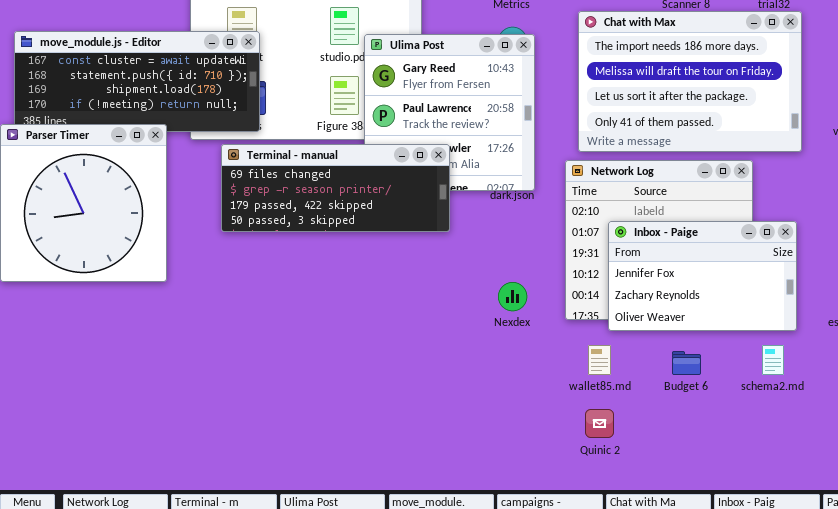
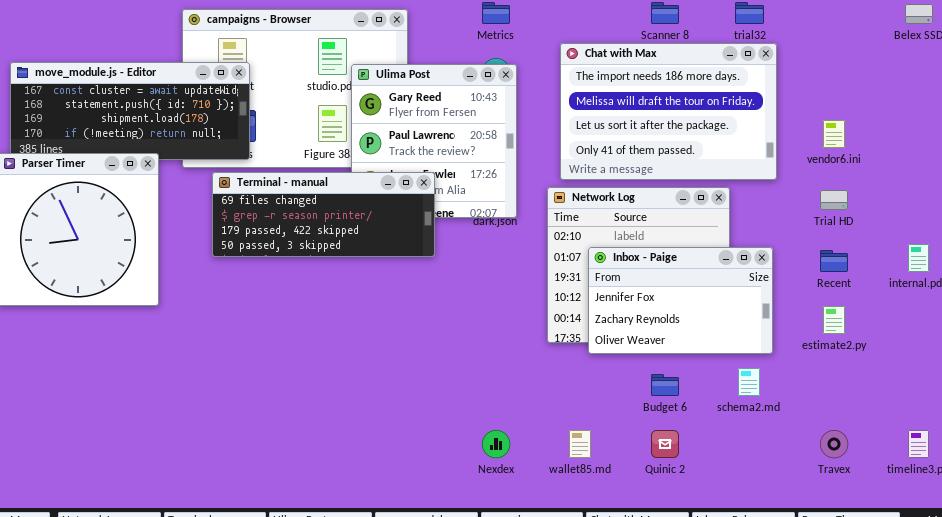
Nexdex: [498,282,527,311] -> [482,430,510,458], moved
wallet85.md: [588,345,611,375] -> [569,430,591,458], moved
Quinic 2: [585,409,614,438] -> [651,430,679,458], moved

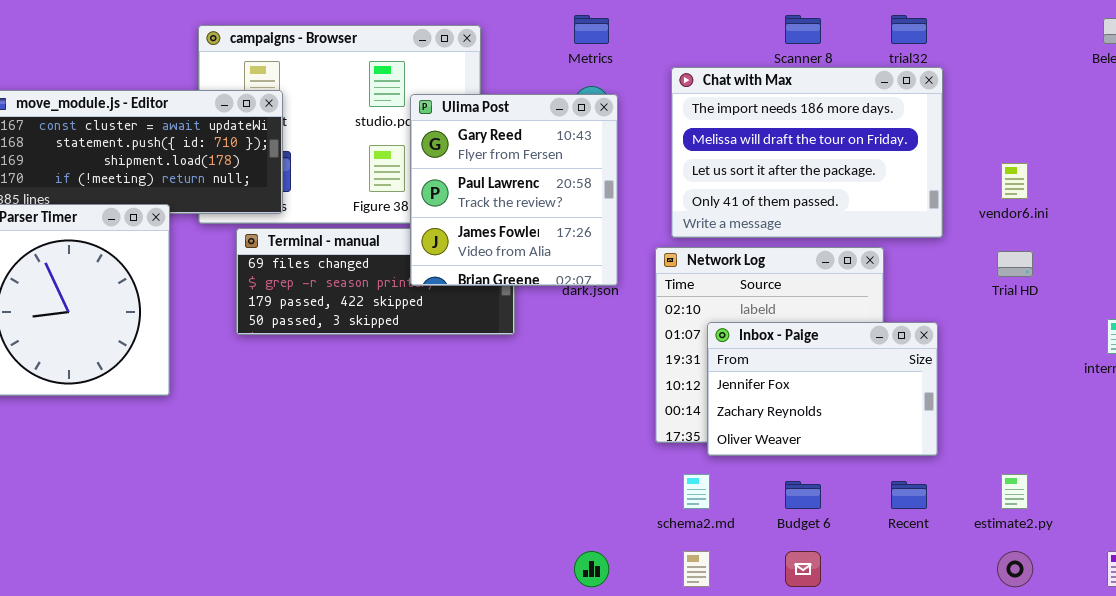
Ulima Post: [351,64,517,218] -> [410,94,618,286], raised
Recent: [820,250,848,272] -> [891,481,927,509], moved
estimate2.py: [823,306,845,334] -> [1001,474,1028,509], moved
schema2.md: [738,368,760,396] -> [683,474,710,509], moved

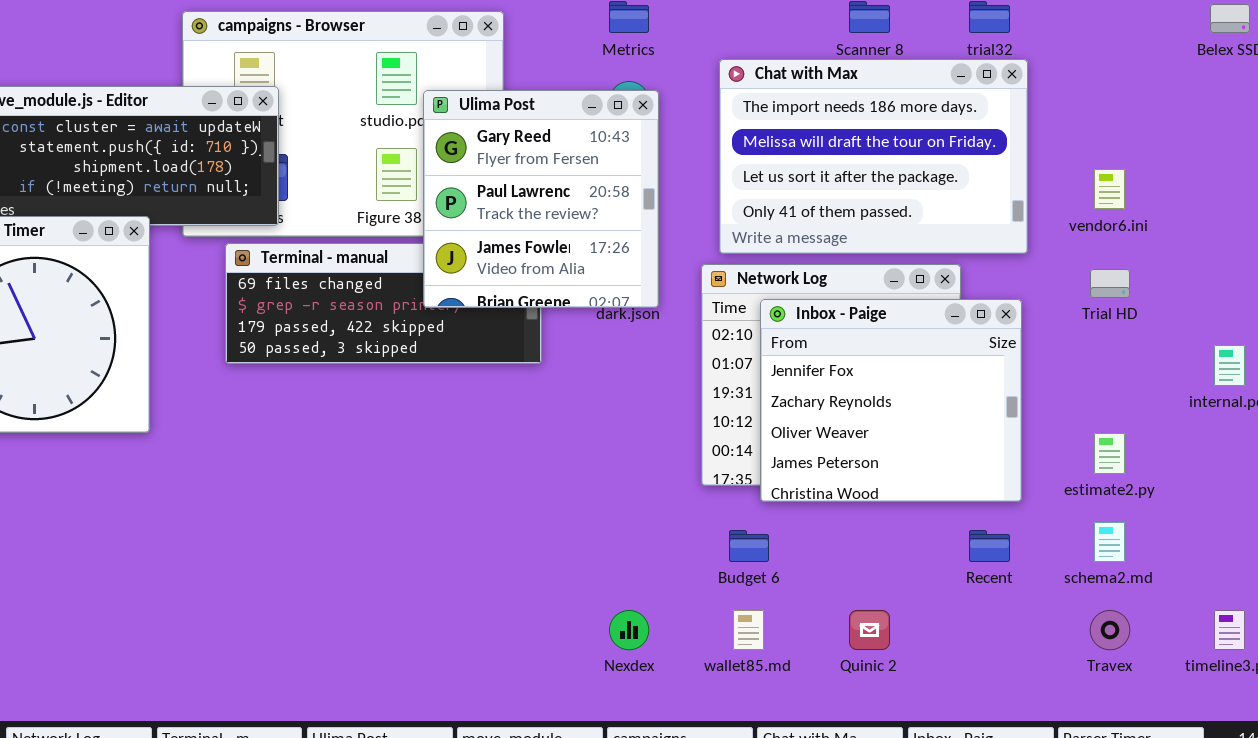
Inbox - Paige: [707,322,938,456] -> [760,299,1022,502], resized
schema2.md: [683,474,710,509] -> [1094,522,1125,562], moved
estimate2.py: [1001,474,1028,509] -> [1094,433,1125,474], moved
Budget 6: [785,481,821,509] -> [729,530,769,562], moved

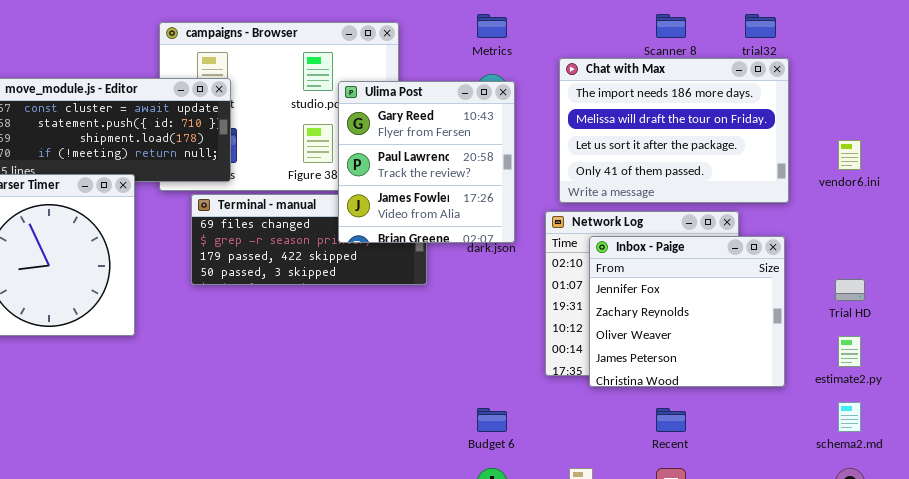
Trial HD: [1090,269,1130,298] -> [835,279,865,301], moved
Budget 6: [729,530,769,562] -> [477,408,507,432], moved
Recent: [969,530,1010,562] -> [656,408,686,432], moved

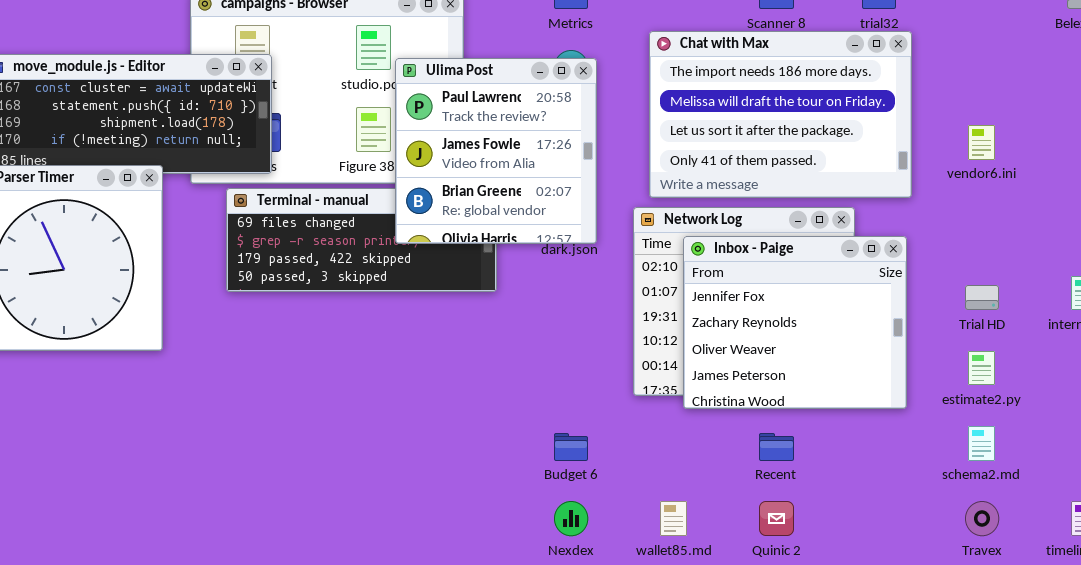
Ulima Post: [338,81,515,243] -> [395,58,597,244], scrolled down 1 row

